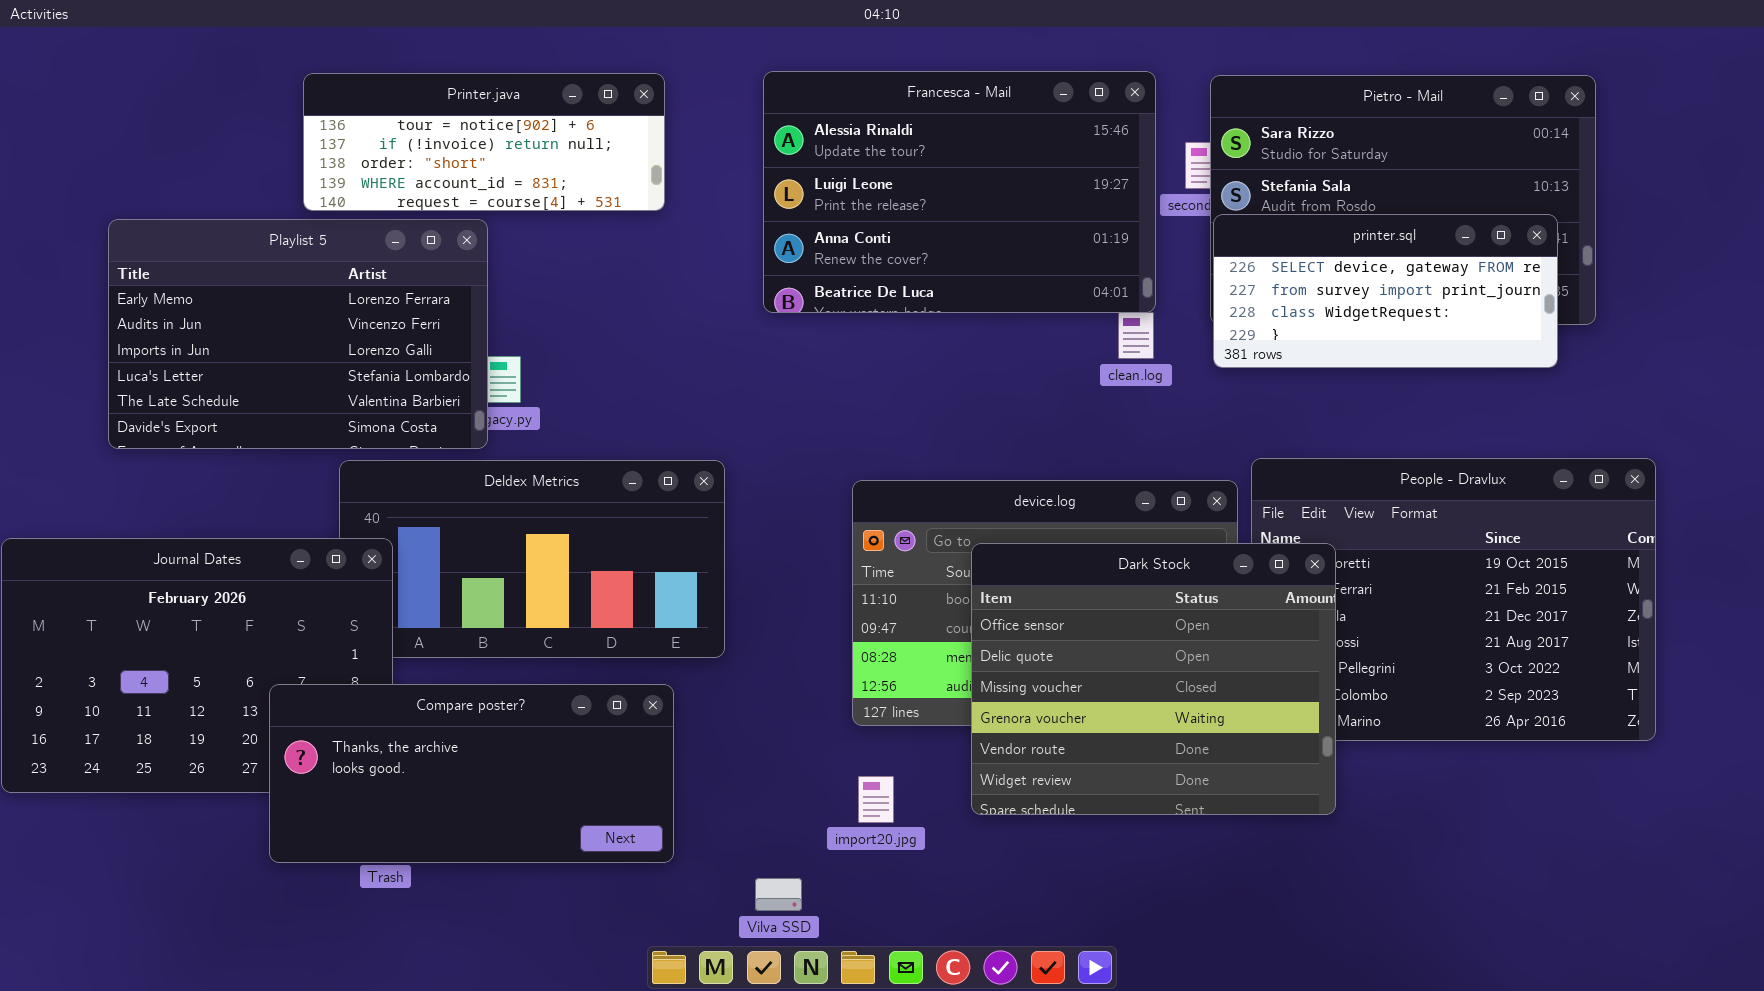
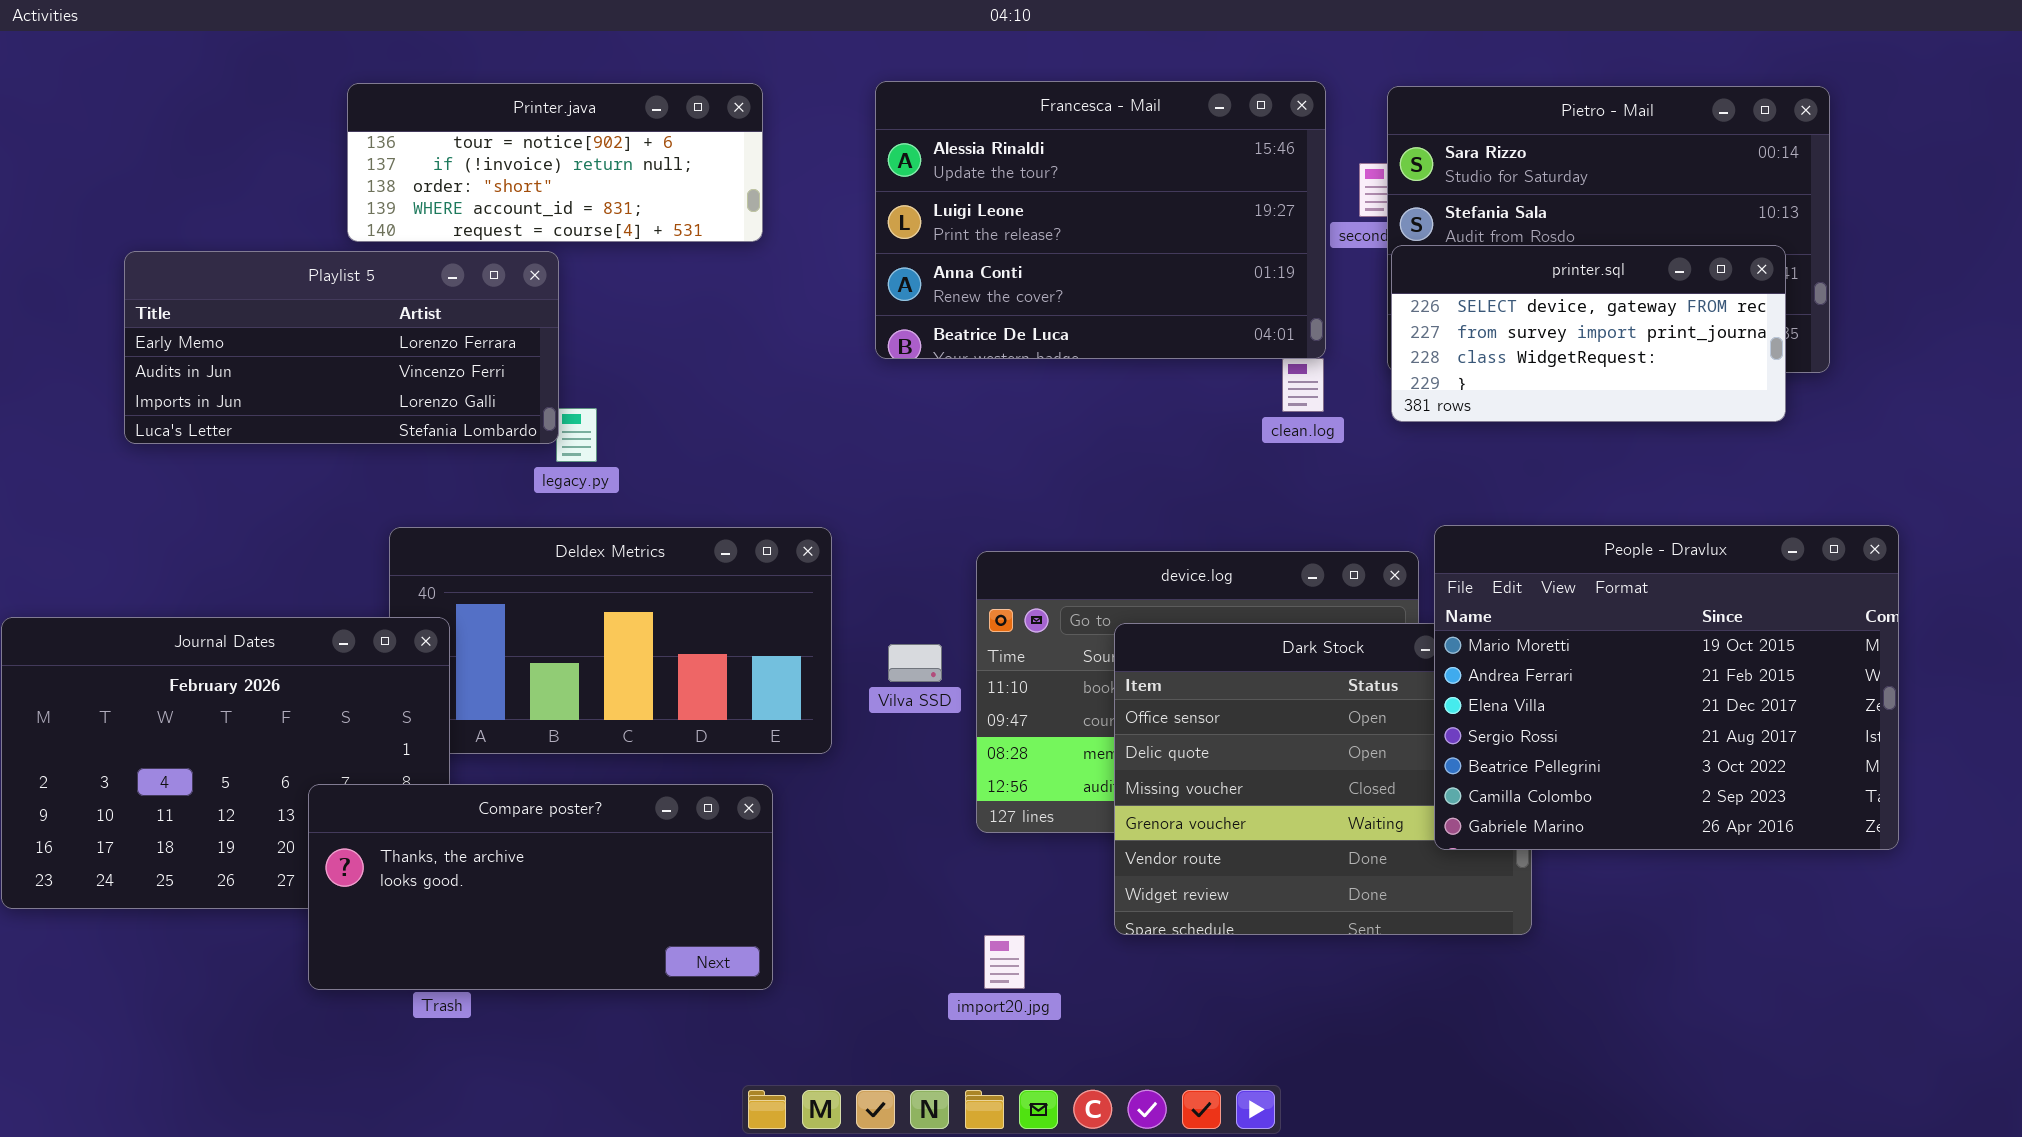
Playlist 5: [108,219,488,449] -> [124,251,559,444], resized
People - Dravlux: [1251,458,1656,741] -> [1434,525,1899,850], raised
import20.jpg: [858,776,894,823] -> [984,935,1025,989], moved
Vilva SSD: [755,878,802,911] -> [888,644,942,682], moved

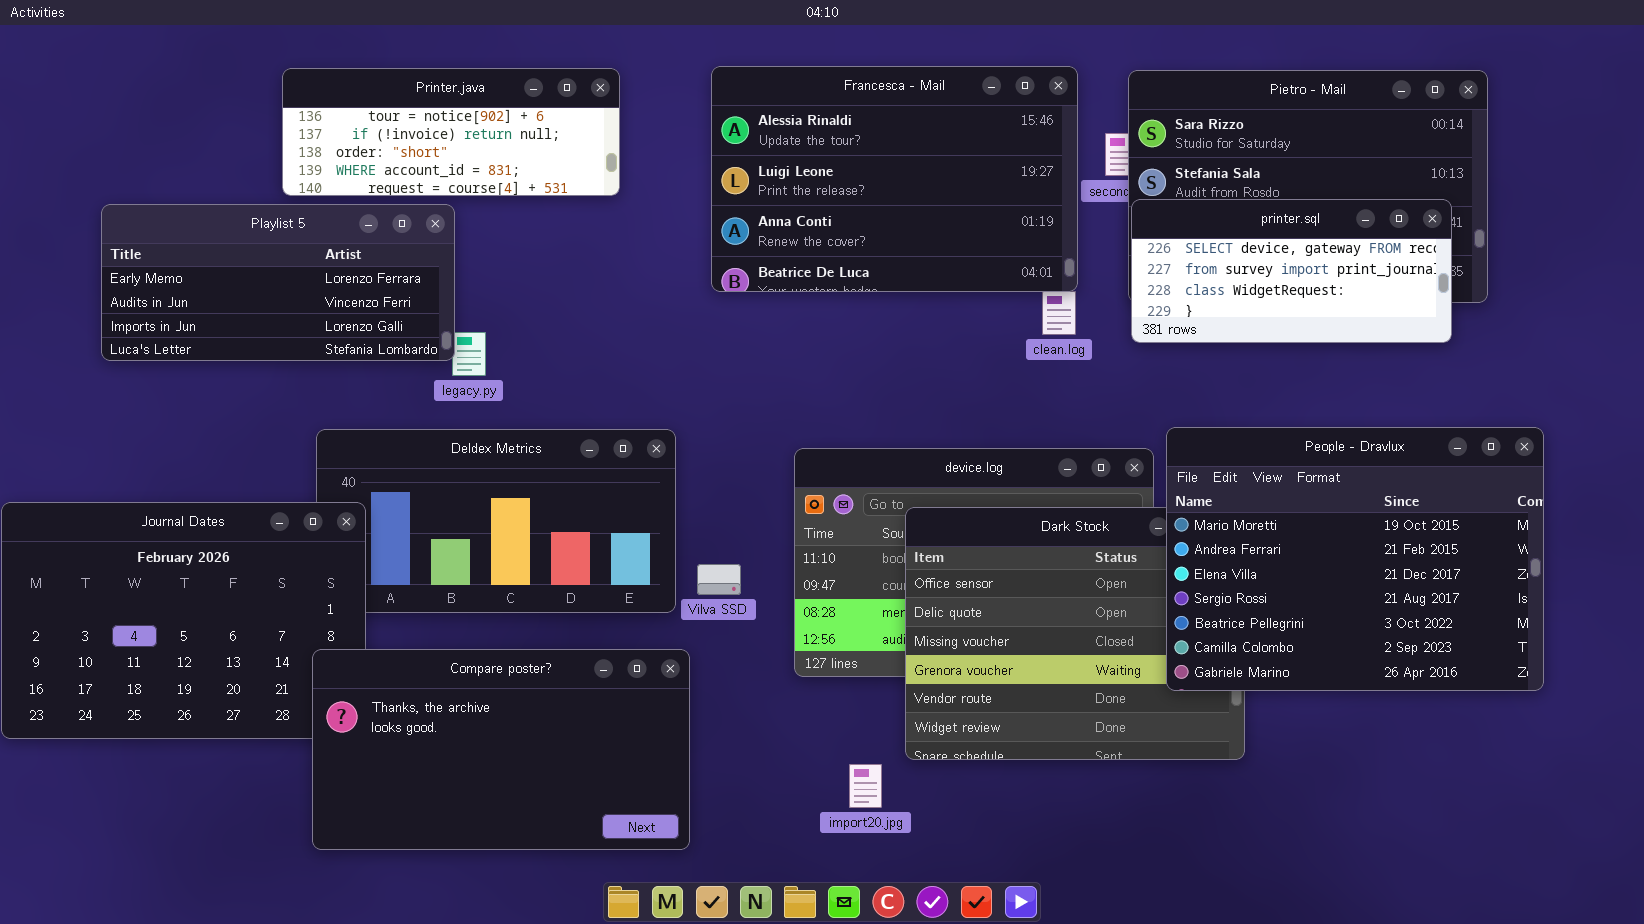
Vilva SSD: [888,644,942,682] -> [697,564,741,595], moved
Compare poster?: [308,784,773,990] -> [312,649,690,850], moved, resized
import20.jpg: [984,935,1025,989] -> [849,764,882,808], moved

